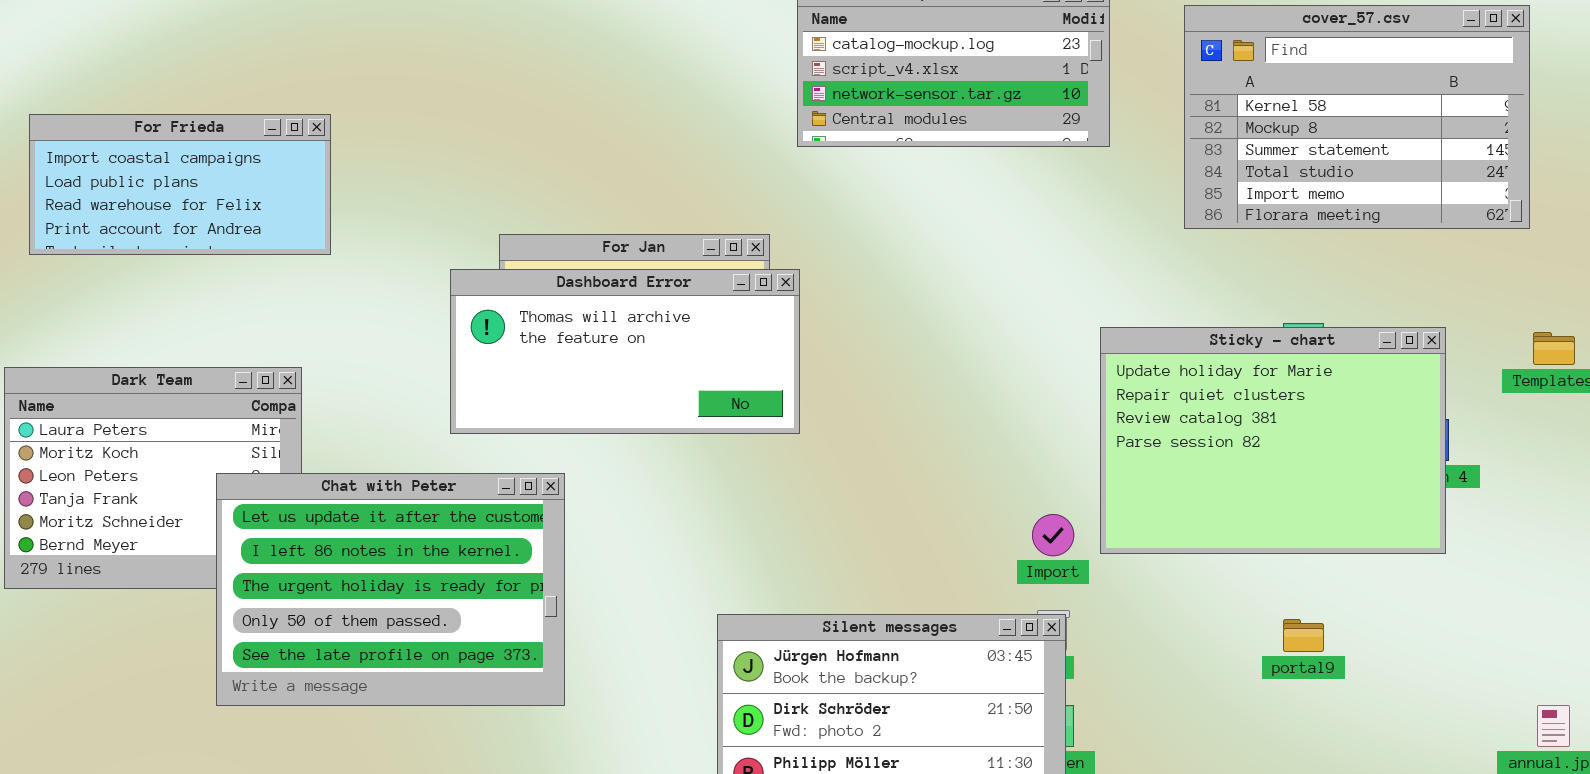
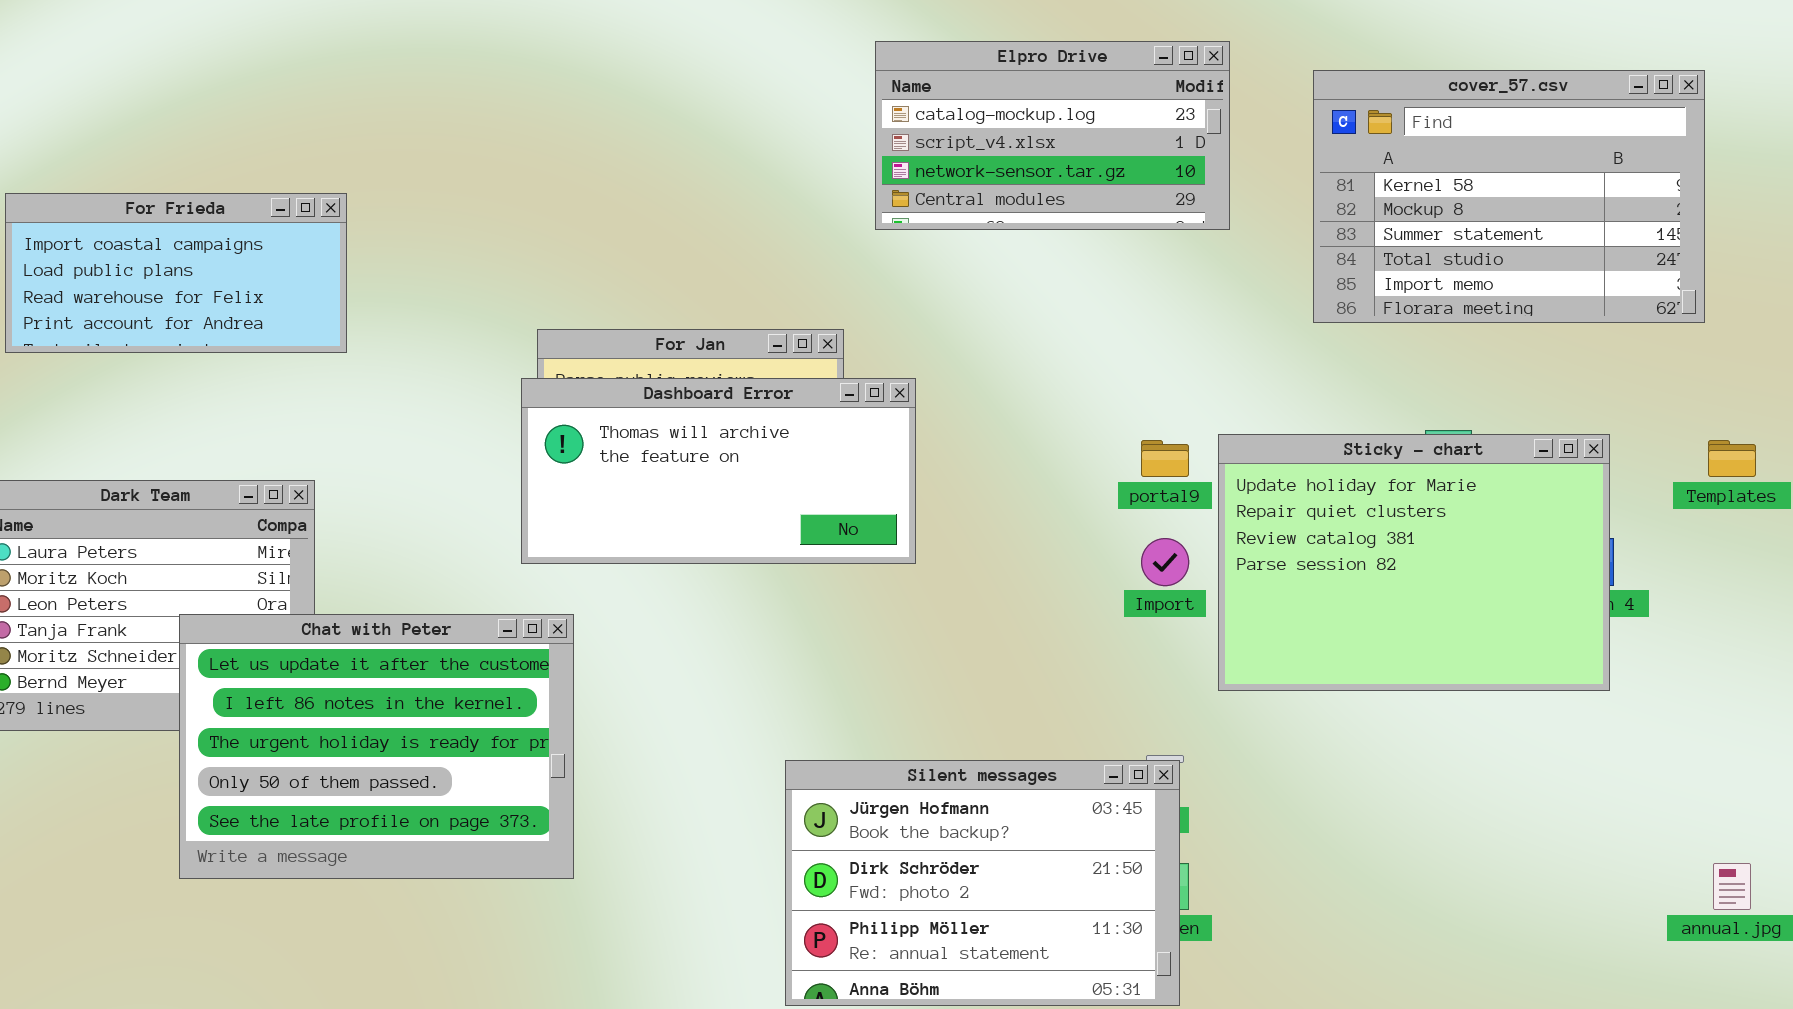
Dashboard Error: [450,269,800,434] -> [521,378,916,564], moved
Chat with Peter: [216,473,565,706] -> [179,614,574,879], moved
Import: [1032,514,1074,556] -> [1141,538,1189,586], moved
portal9: [1283,619,1324,652] -> [1141,440,1189,477], moved

